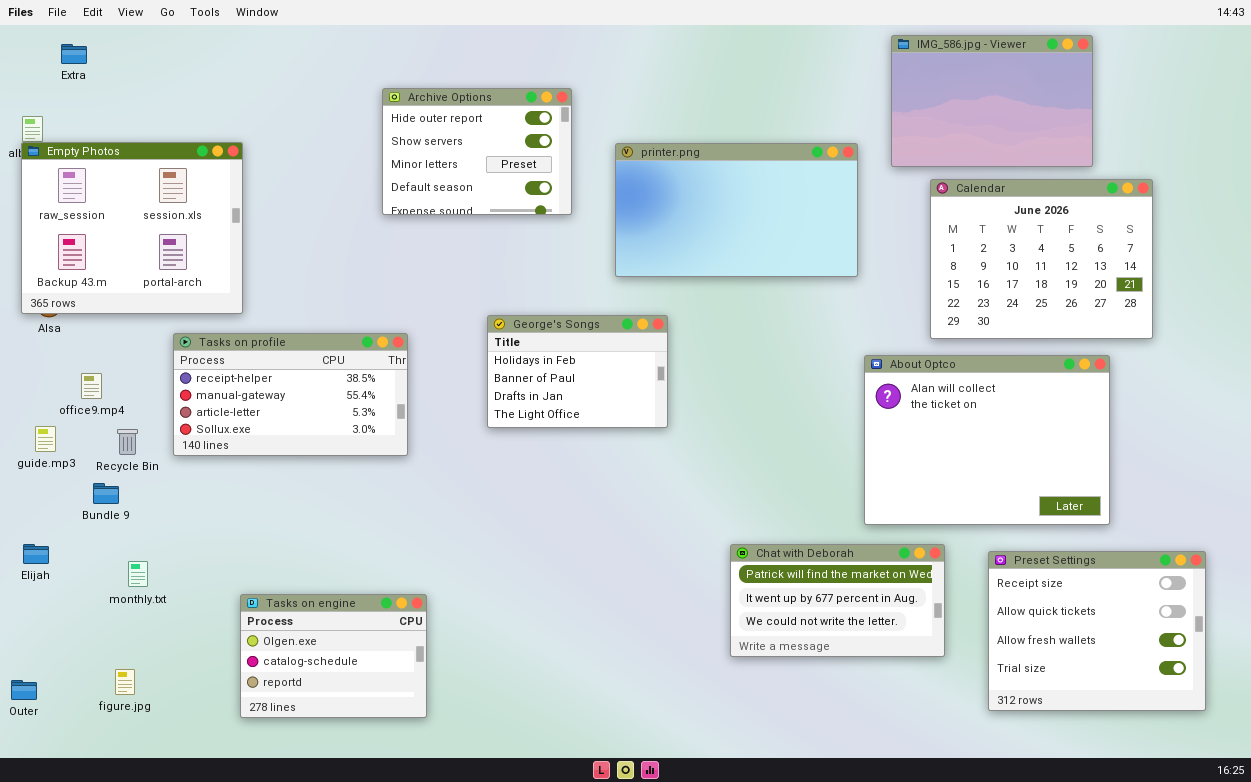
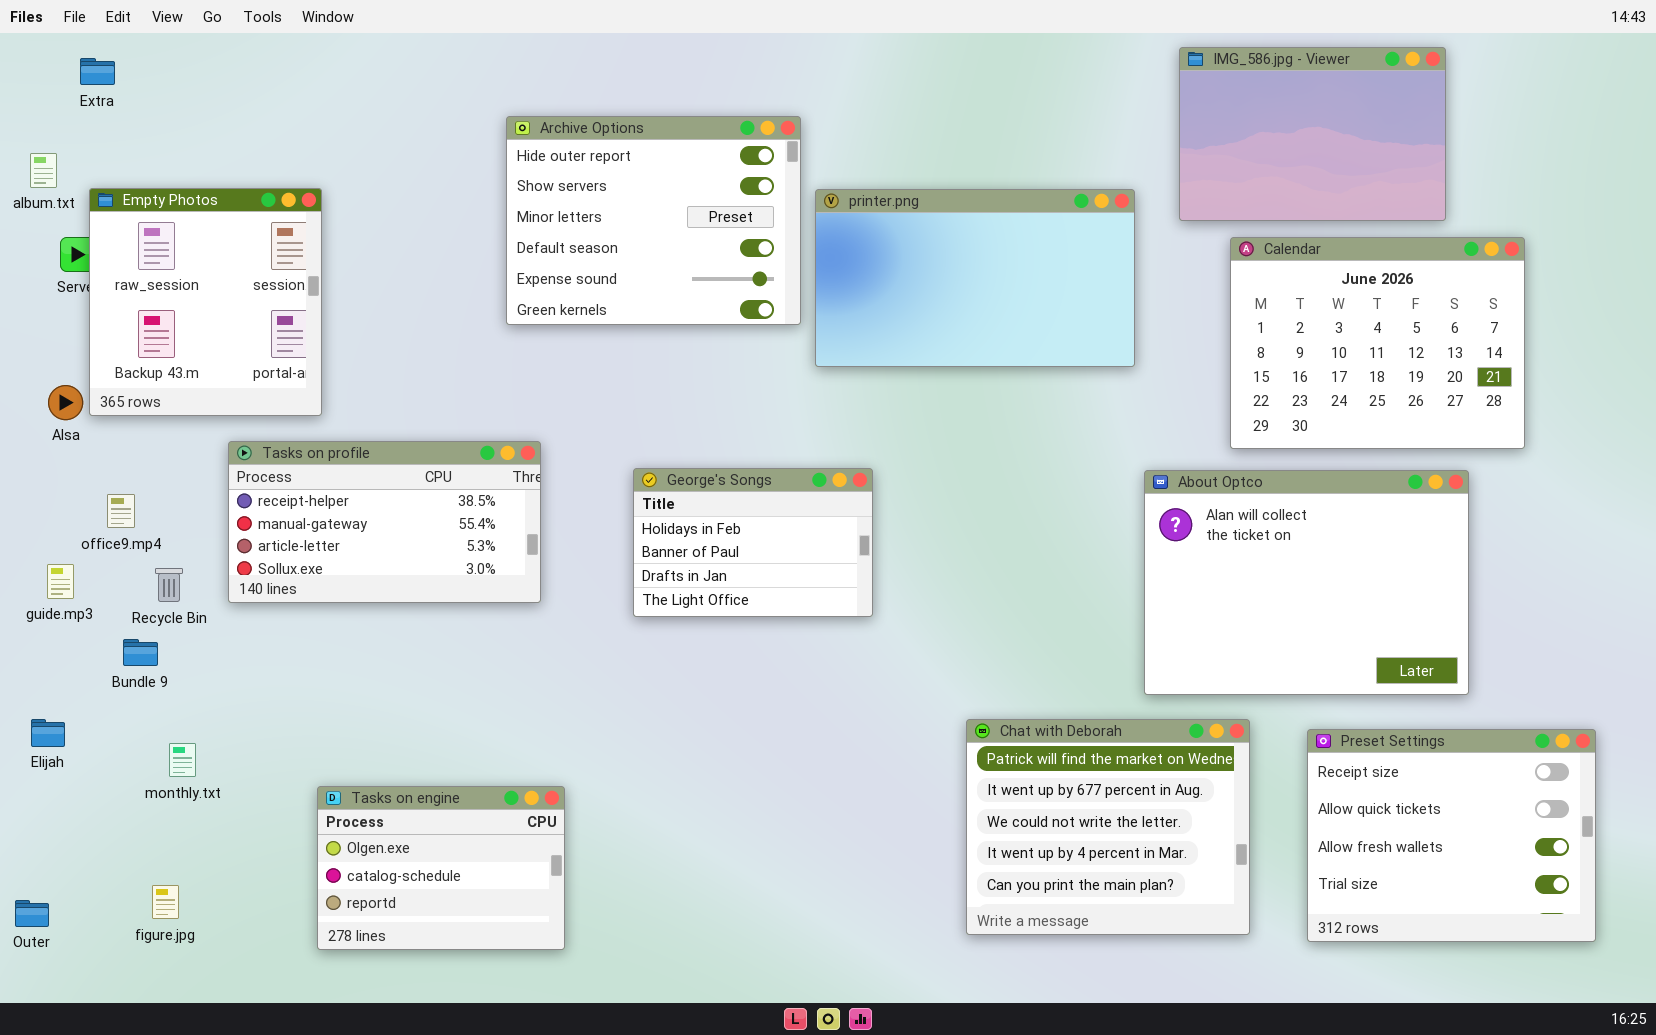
Archive Options: [382,88,572,215] -> [506,116,801,325], resized
Empty Photos: [21,142,243,314] -> [89,188,322,416], resized
George's Songs: [487,315,668,428] -> [633,468,873,617], moved
Chat with Deborah: [730,544,945,657] -> [966,719,1250,935], resized

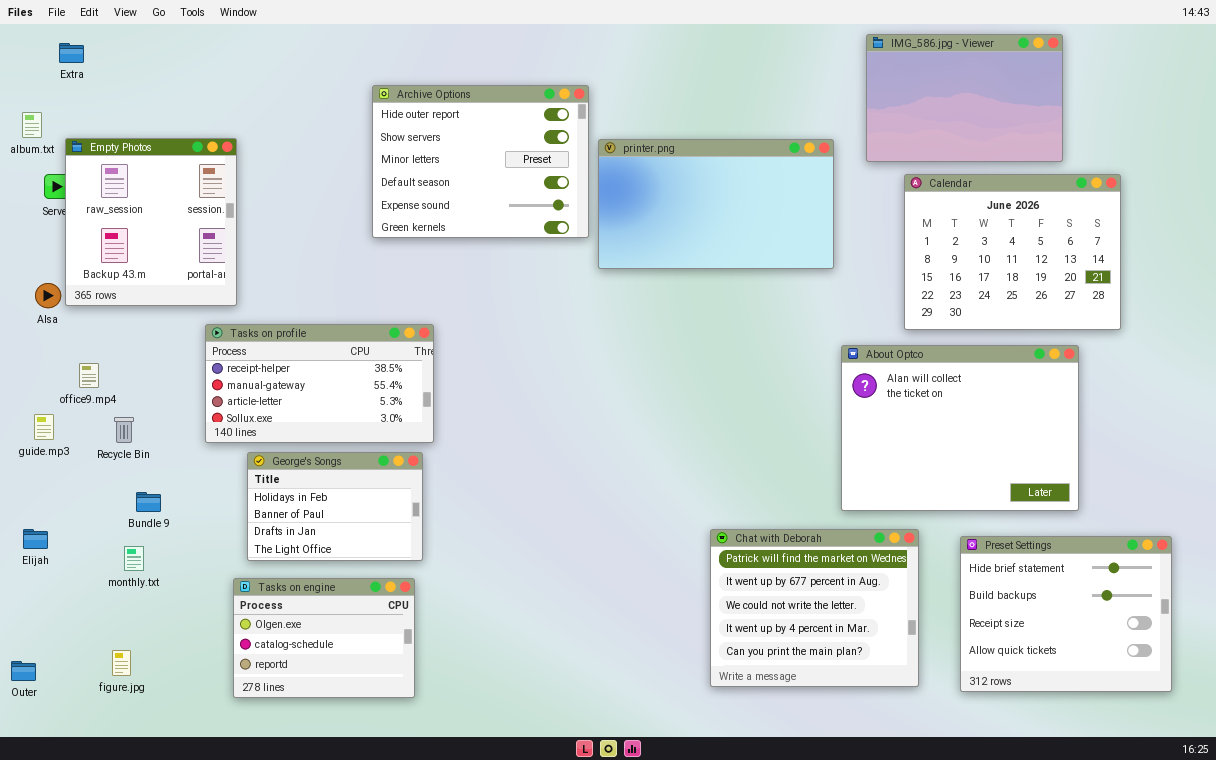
Tasks on profile: [228,441,541,603] -> [205,324,434,443], moved
George's Songs: [633,468,873,617] -> [247,452,423,561], moved
Bundle 9: [123,639,158,666] -> [136,492,161,512], moved
Preset Settings: [1307,729,1596,942] -> [960,536,1172,692], scrolled up 2 rows

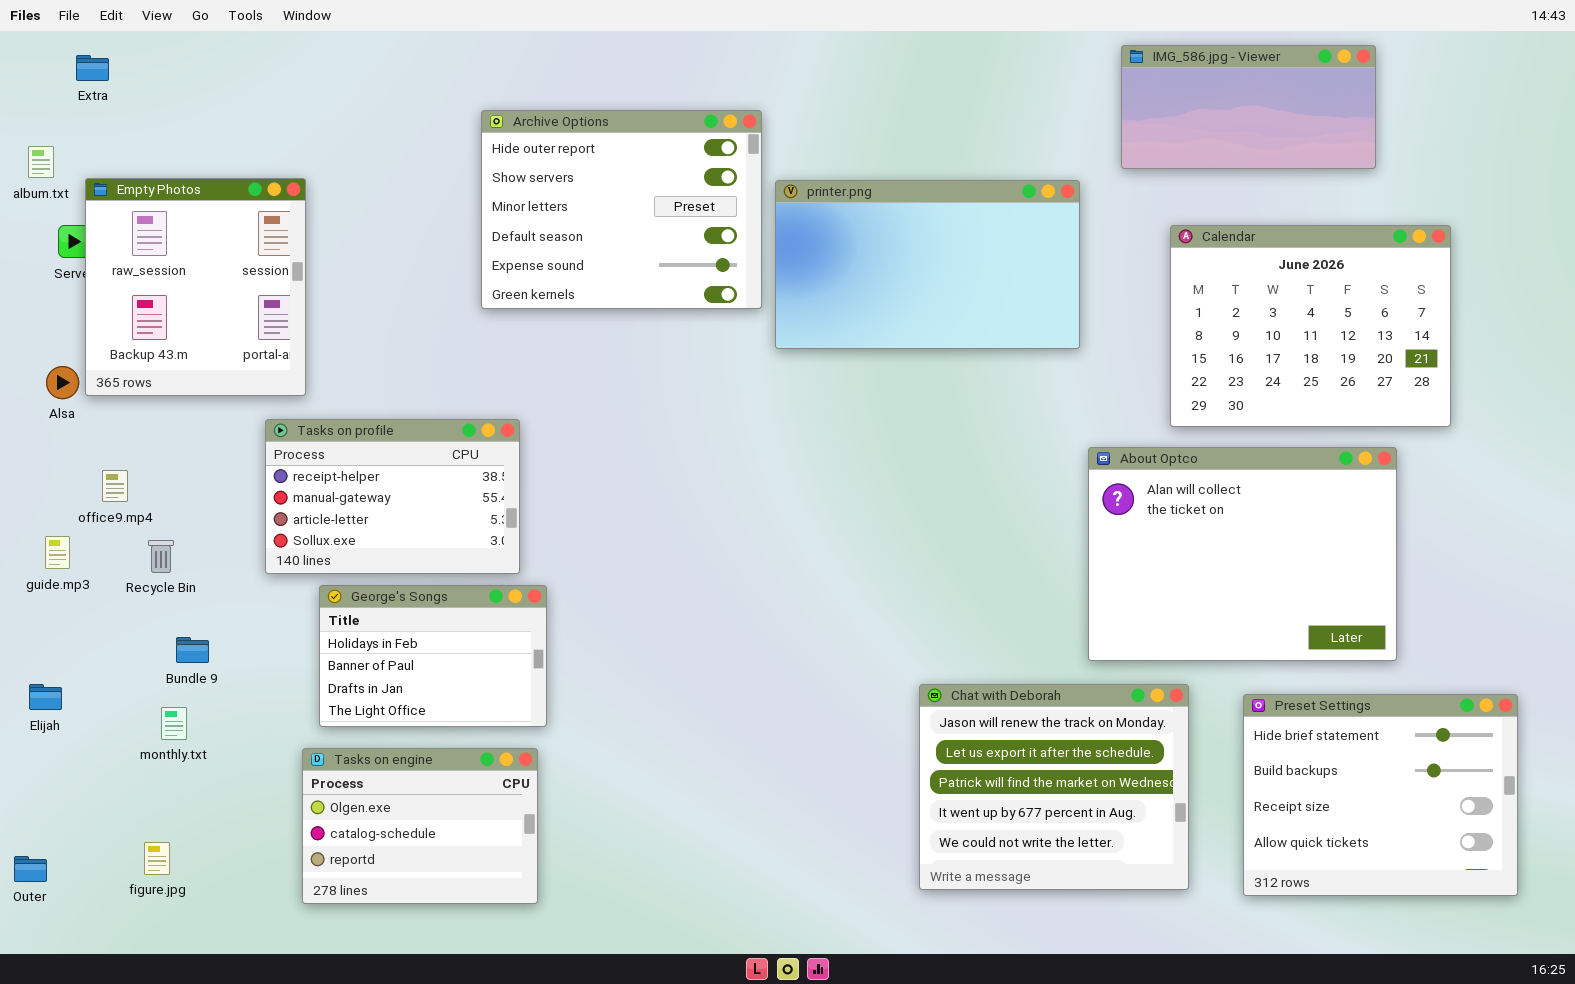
IMG_586.jpg - Viewer: [866,34,1063,162] -> [1121,45,1376,169], resized
Tasks on profile: [205,324,434,443] -> [265,419,520,574], resized
Chat with Deborah: [710,529,919,687] -> [919,684,1189,890], scrolled up 2 rows

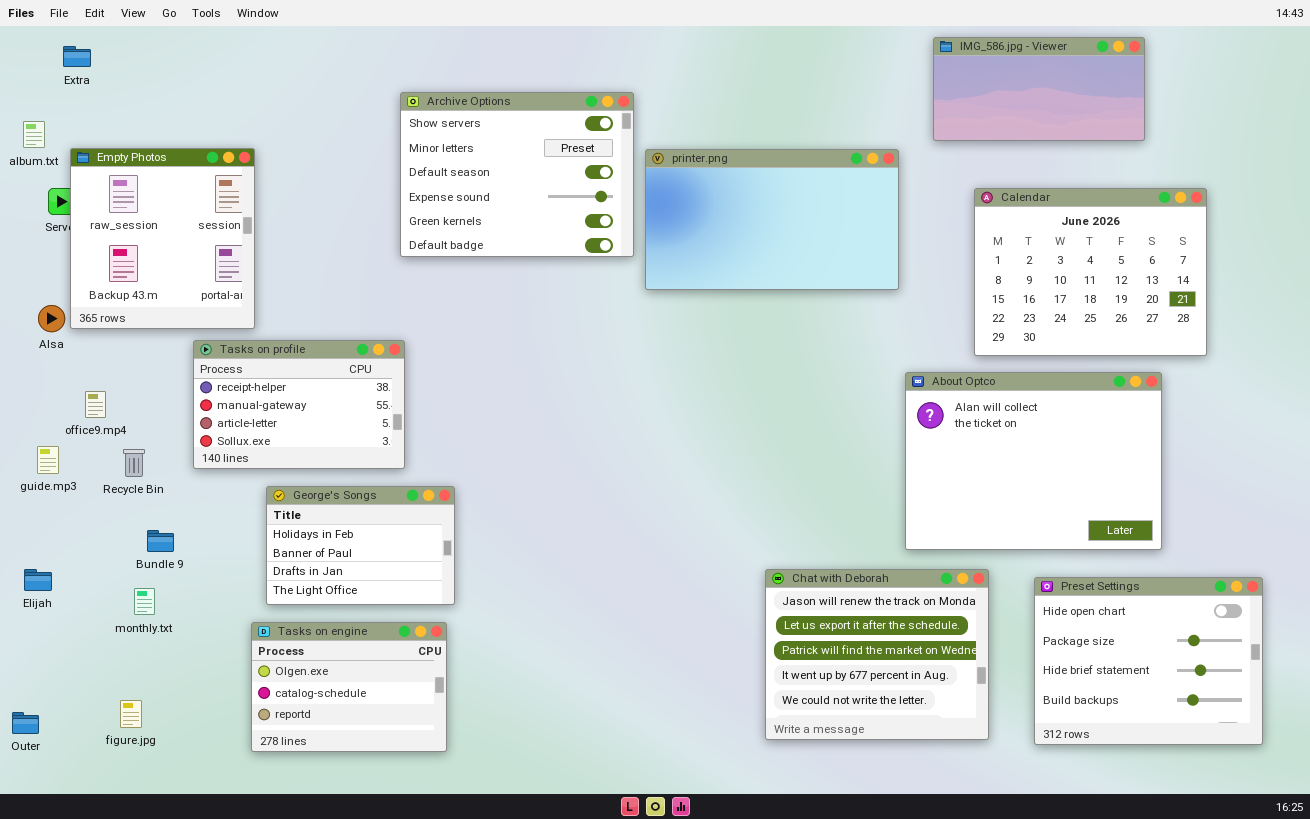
Archive Options: [481,110,762,309] -> [400,92,634,257], scrolled down 1 row
Tasks on profile: [265,419,520,574] -> [193,340,405,469], moved
Preset Settings: [1243,694,1518,896] -> [1034,577,1263,745], scrolled up 2 rows

